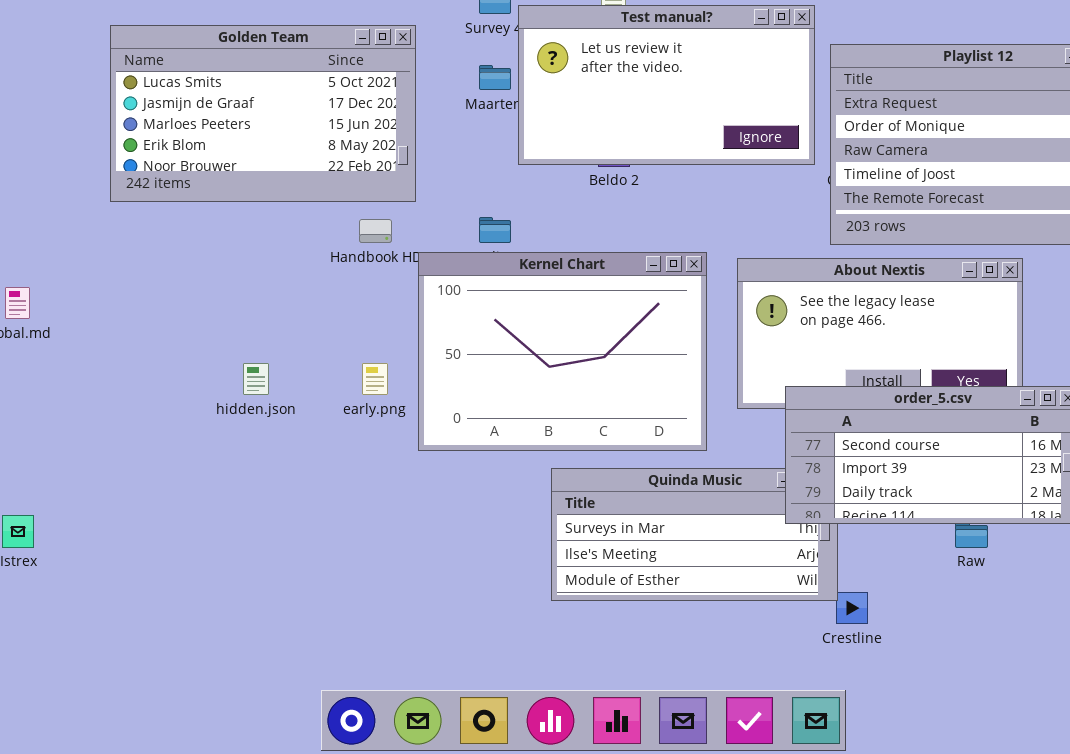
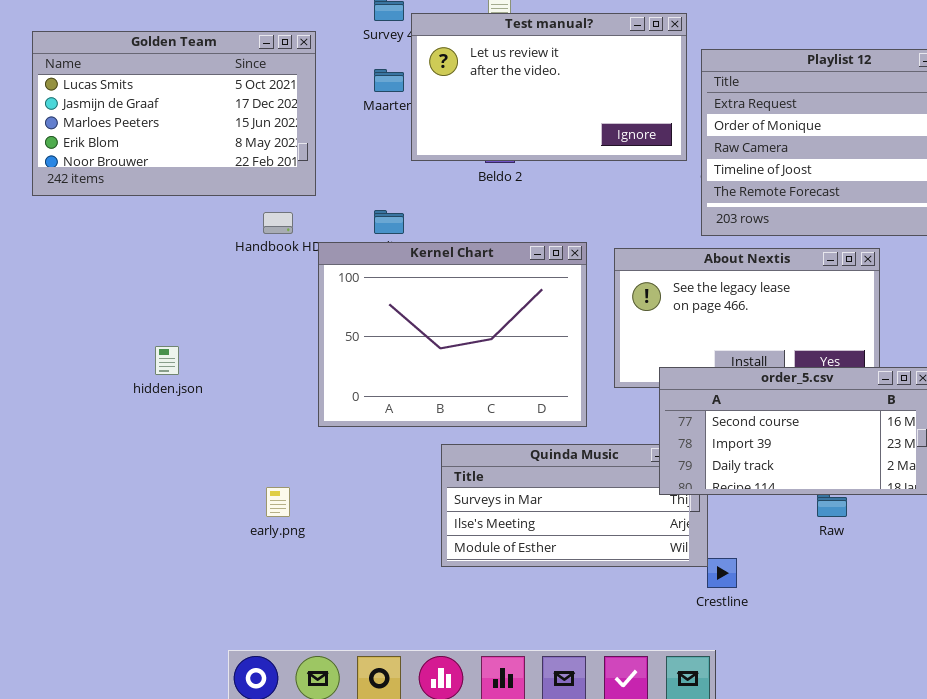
early.png: [362,363,388,395] -> [266,487,290,517], moved

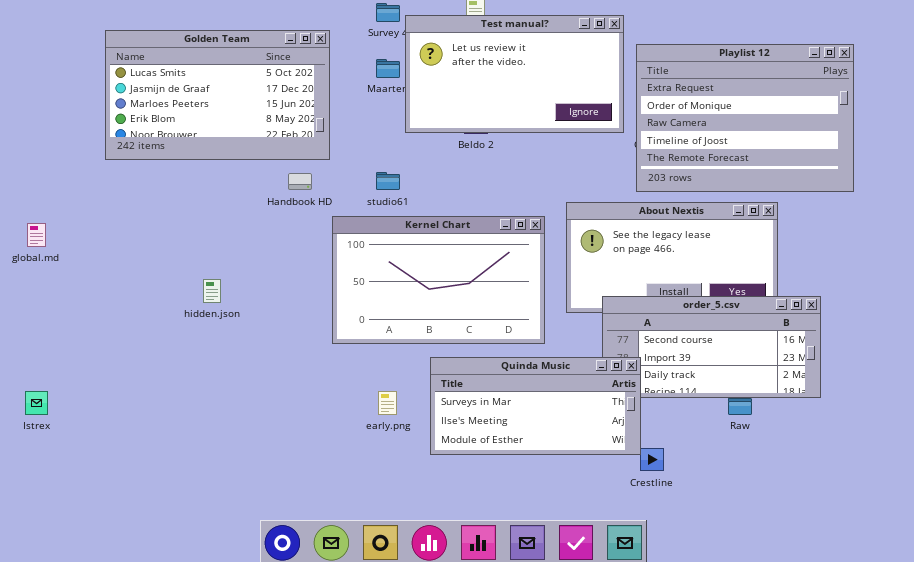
Kernel Chart: [318,242,587,427] -> [332,216,545,344], resized
Quinda Music: [441,444,708,567] -> [430,357,641,455], raised
early.png: [266,487,290,517] -> [378,391,397,415], moved

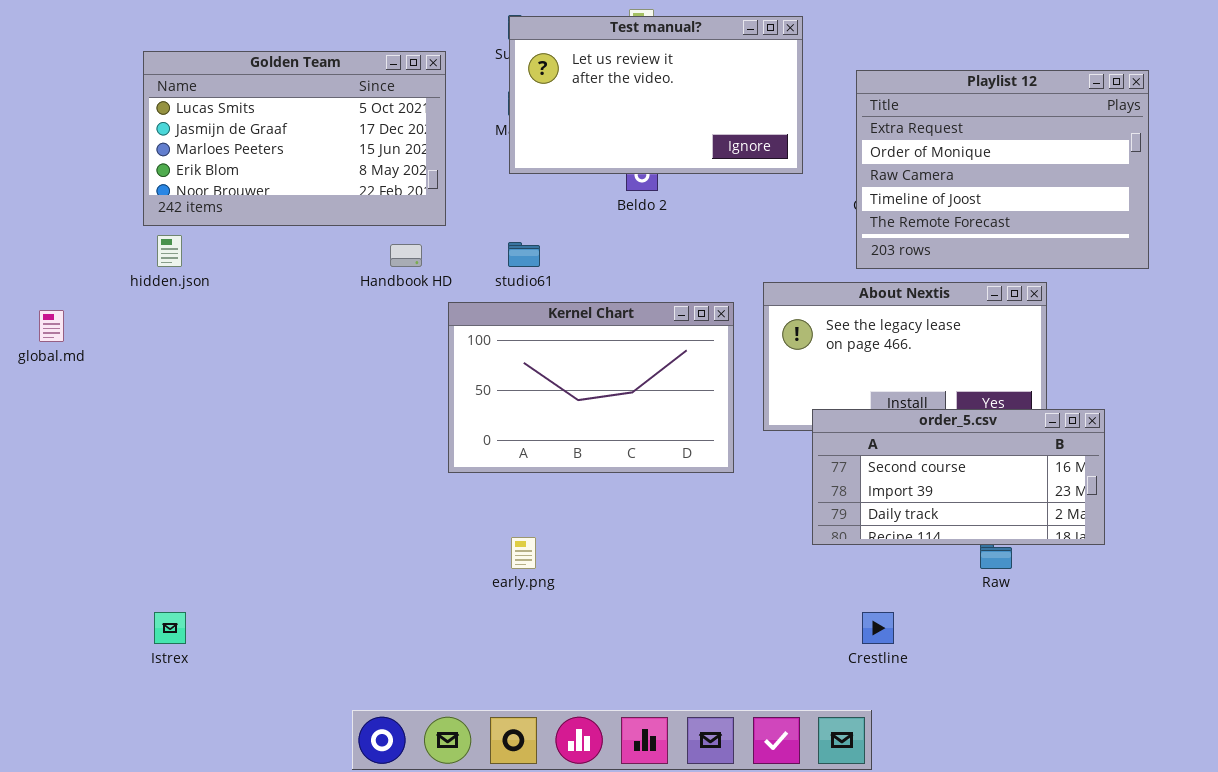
Test manual?: [405,15,624,133] -> [509,16,803,174], moved
hidden.json: [203,279,221,303] -> [157,235,182,267], moved
Quinda Music: [430,357,641,455] -> none, closed
Istrex: [25,391,48,415] -> [154,612,186,644], moved

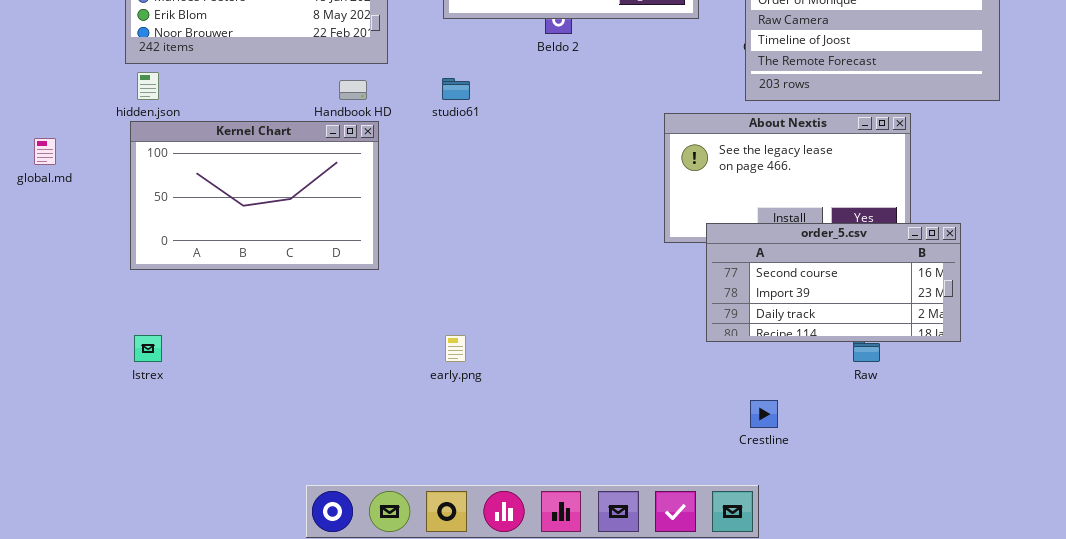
Kernel Chart: [448,302,734,473] -> [130,121,379,270], moved
Istrex: [154,612,186,644] -> [134,335,162,362], moved

